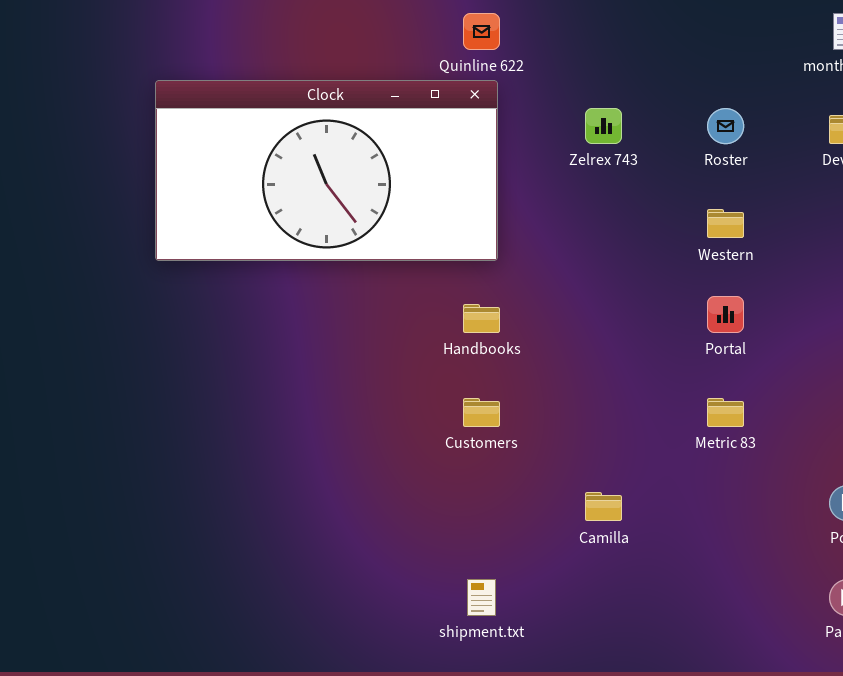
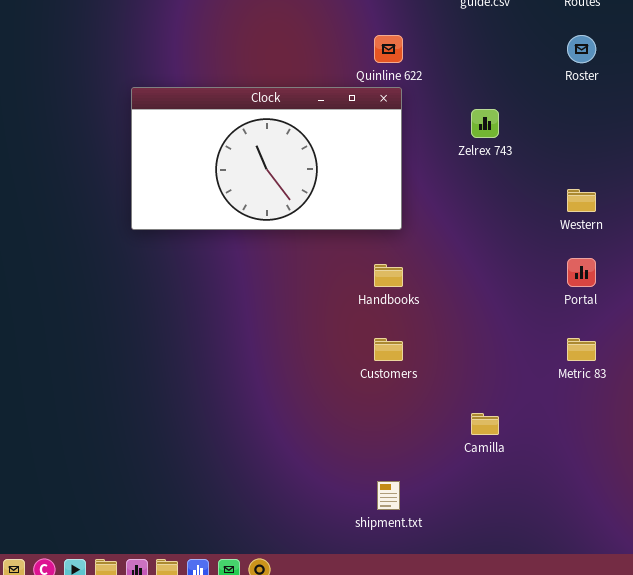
Roster: [707,108,744,144] -> [567,35,596,63], moved

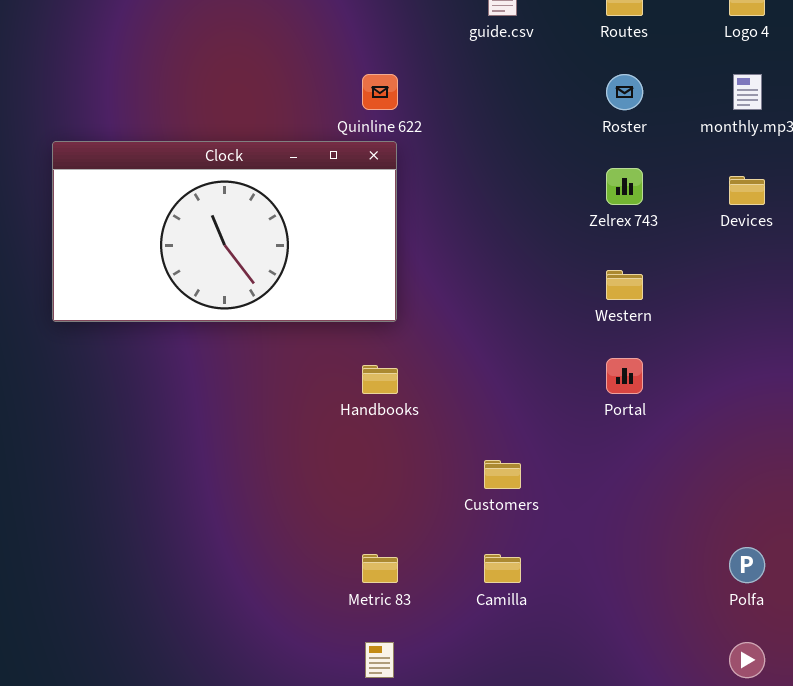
Zelrex 743: [471,109,499,138] -> [606,168,643,205], moved
Customers: [374,338,403,361] -> [484,460,521,489], moved
Metric 83: [567,338,596,361] -> [362,554,398,583], moved

